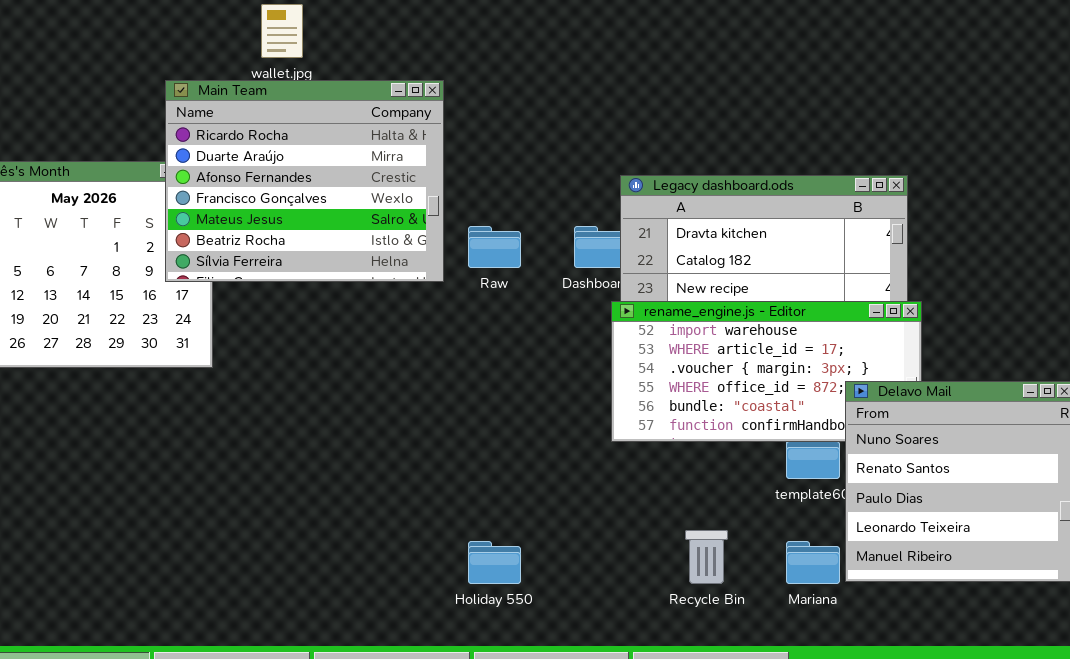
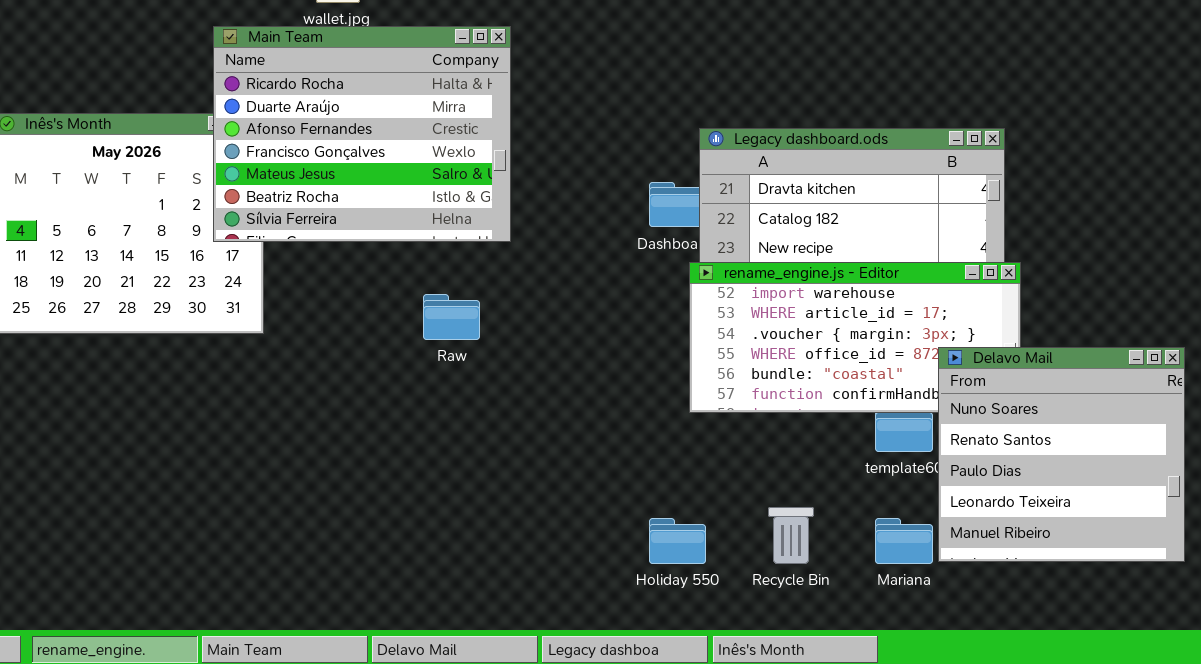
Raw: [468,226,521,268] -> [423,294,480,340], moved
Holiday 550: [468,541,521,584] -> [649,518,706,564], moved

